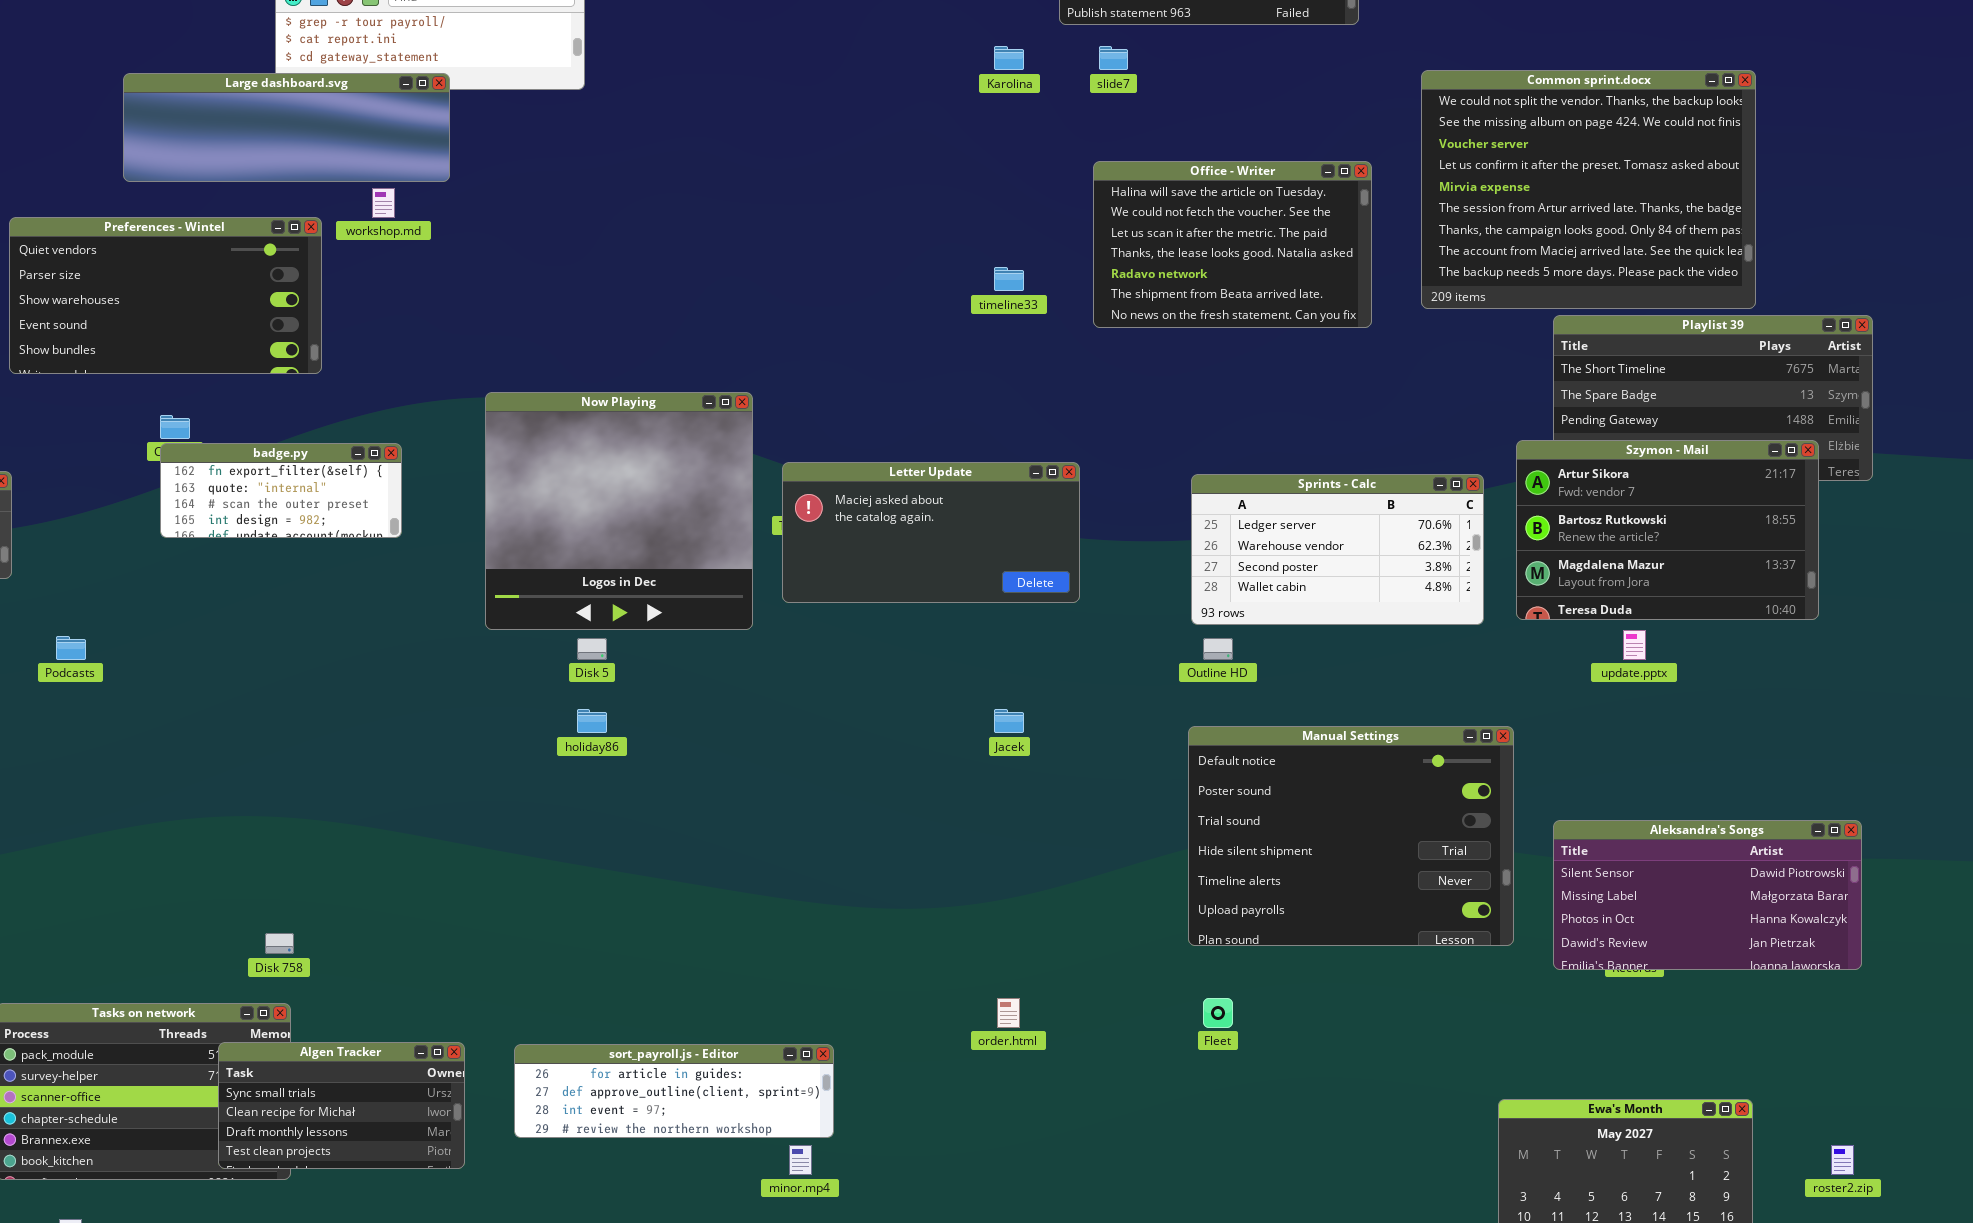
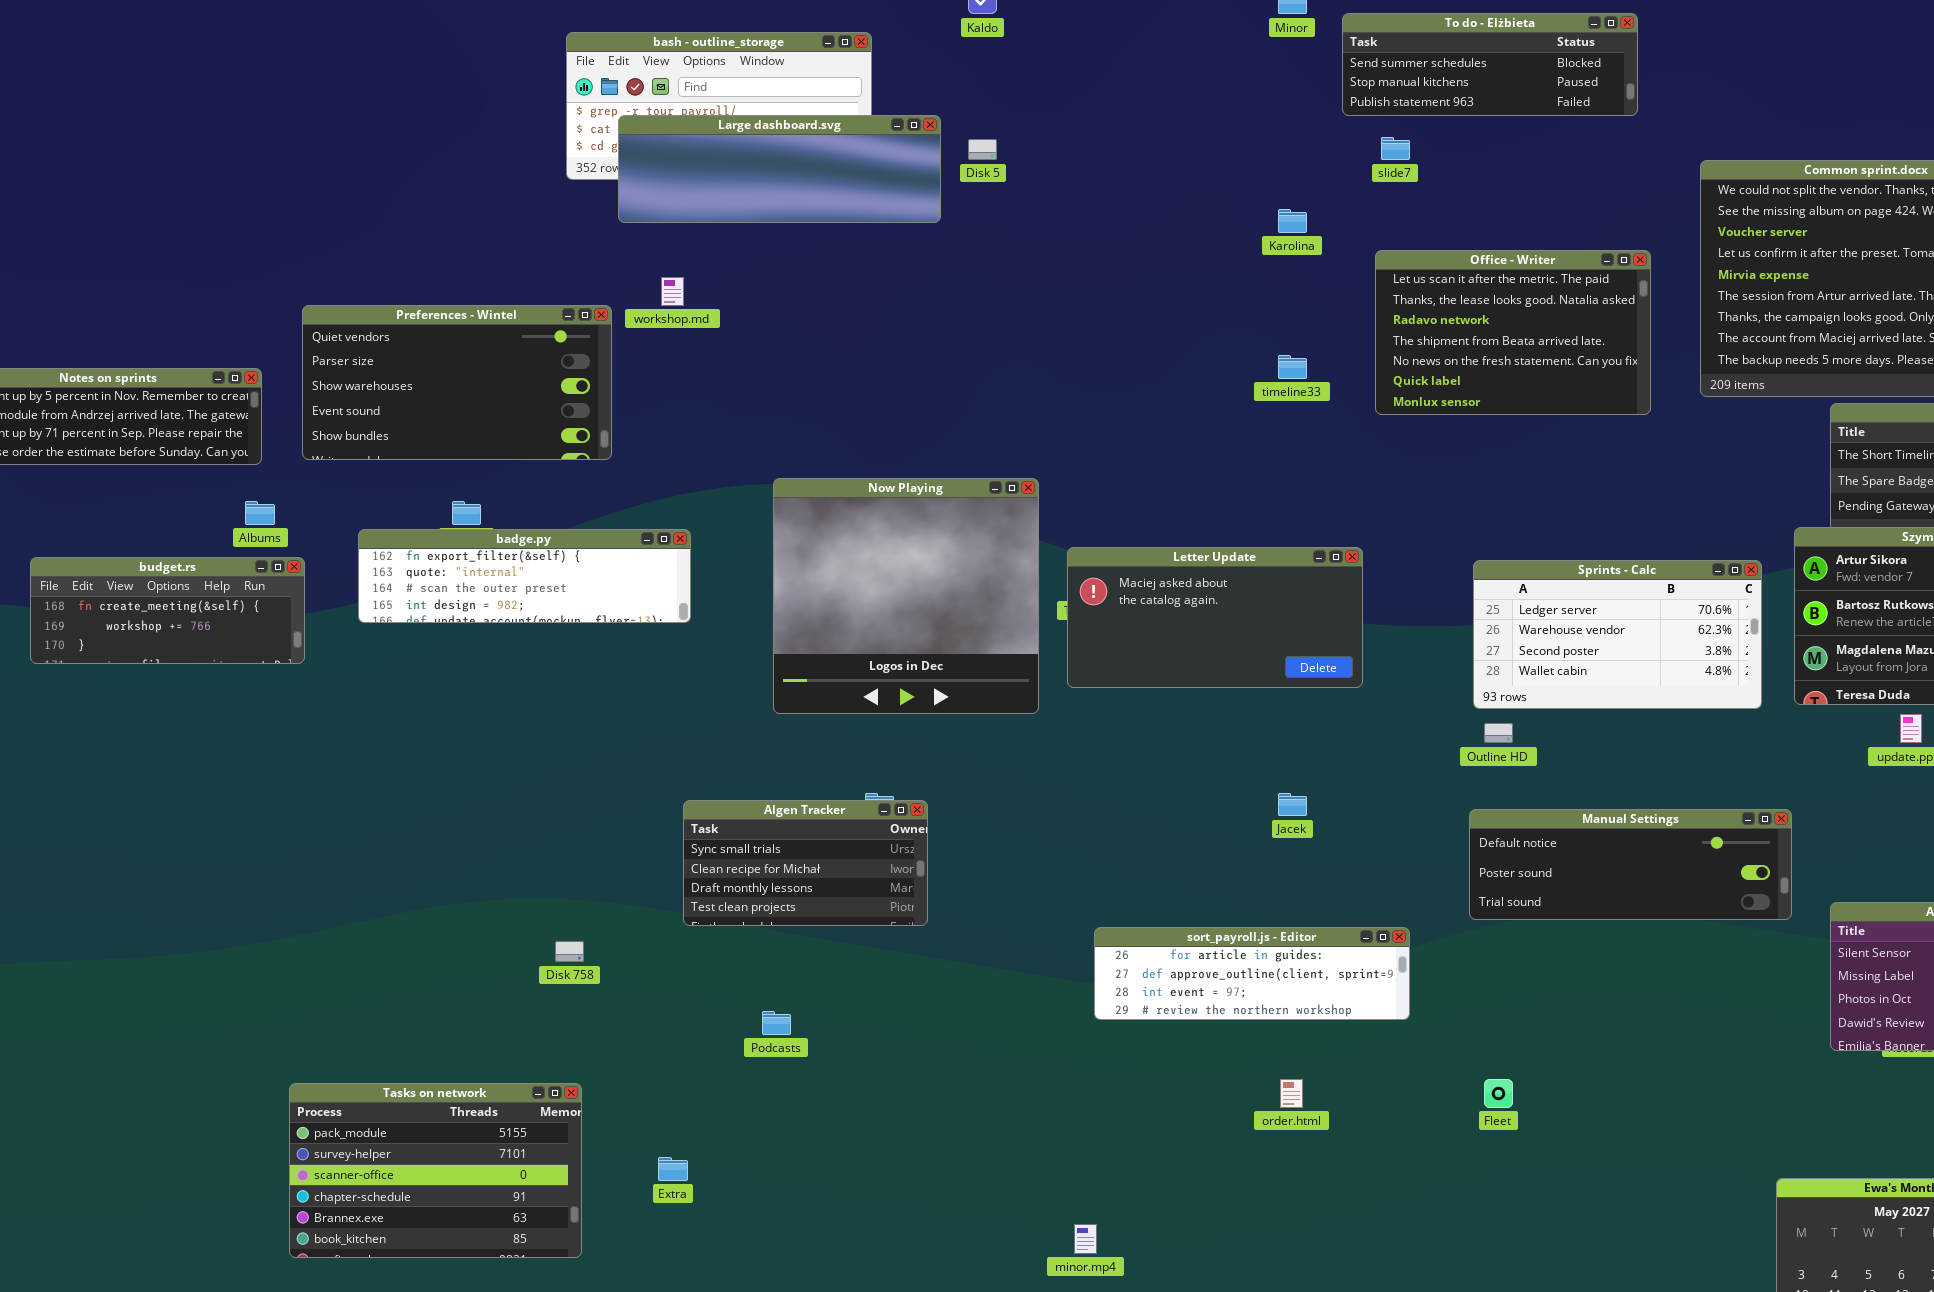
Karolina: [994,46,1024,70] -> [1278,209,1307,233], moved
Large dashboard.svg: [123,73,450,182] -> [618,115,941,223], moved
Office - Writer: [1093,161,1372,328] -> [1375,250,1651,415], scrolled down 2 rows
badge.py: [160,443,402,538] -> [358,529,691,623], resized
Podcasts: [56,636,86,660] -> [762,1011,791,1035], moved
Disk 5: [577,638,607,660] -> [968,139,997,160], moved
Manual Settings: [1188,726,1514,946] -> [1469,809,1792,920], resized
Disk 758: [265,933,294,954] -> [555,941,584,962], moved
Algen Tracker: [218,1042,465,1169] -> [683,800,928,926], moved
sort_payroll.js - Editor: [514,1044,834,1138] -> [1094,927,1410,1020], moved

